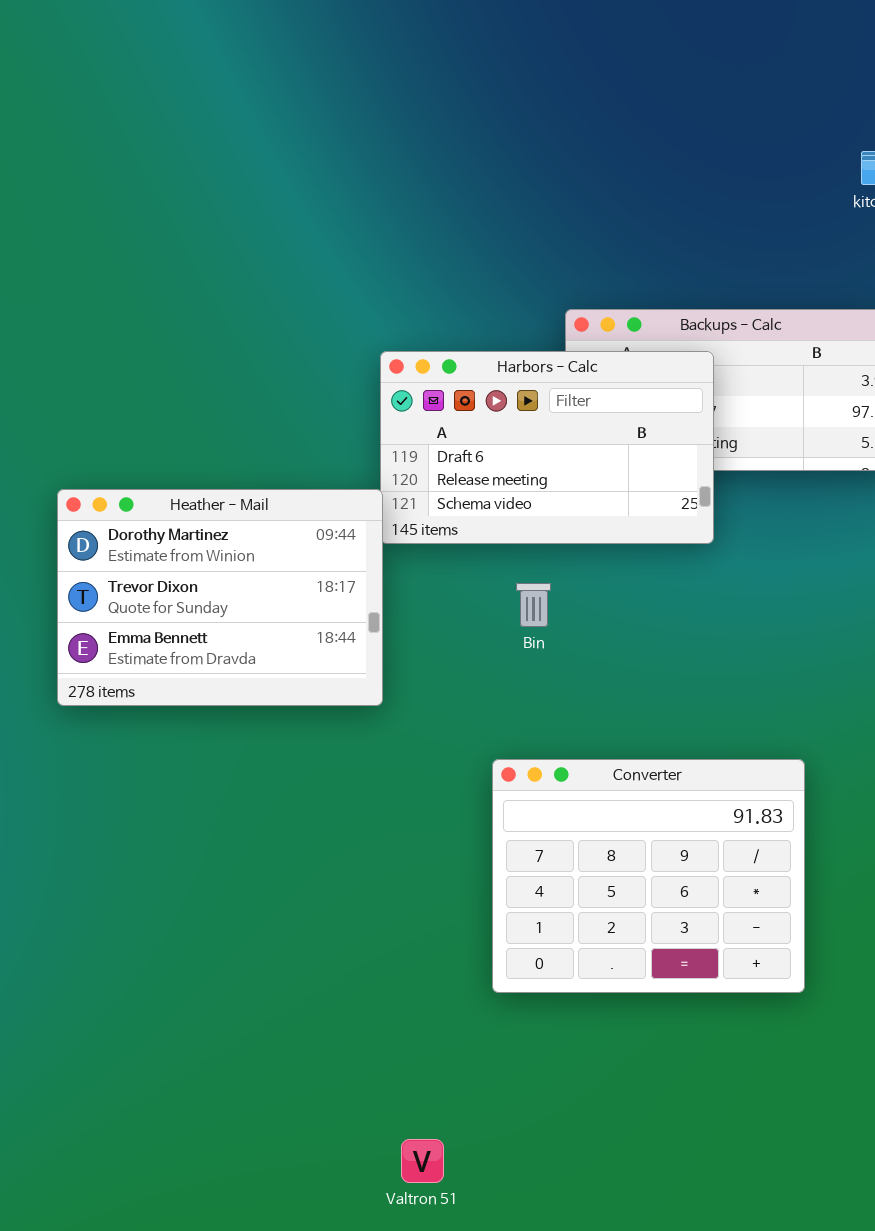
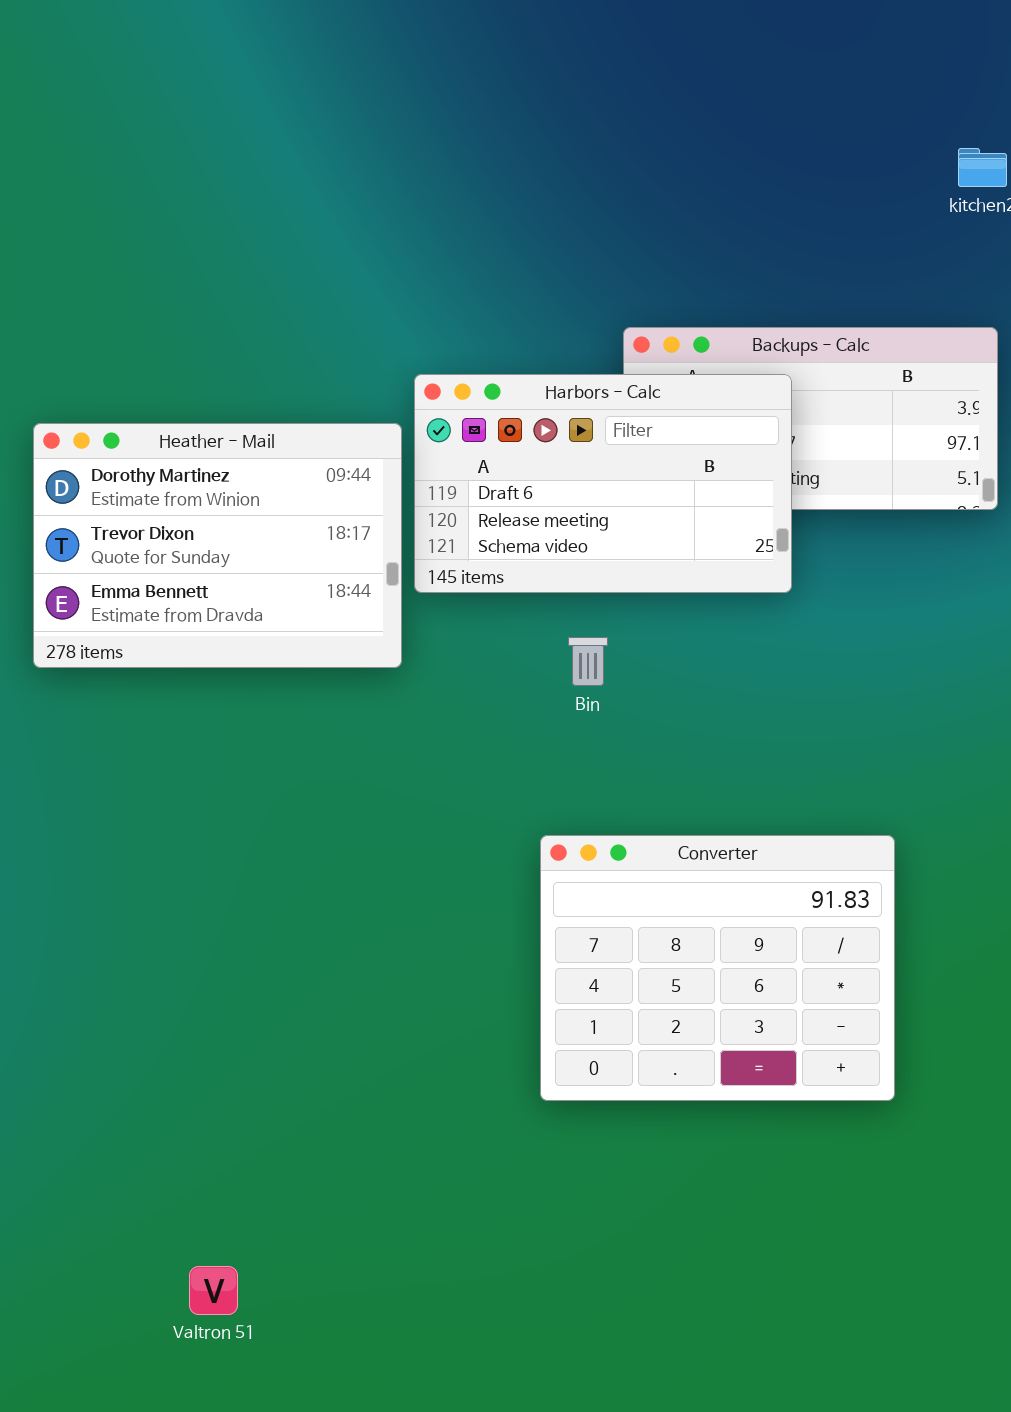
Heather - Mail: [57,489,383,706] -> [33,423,402,668], moved
Valtron 51: [401,1139,444,1183] -> [189,1266,238,1315], moved

